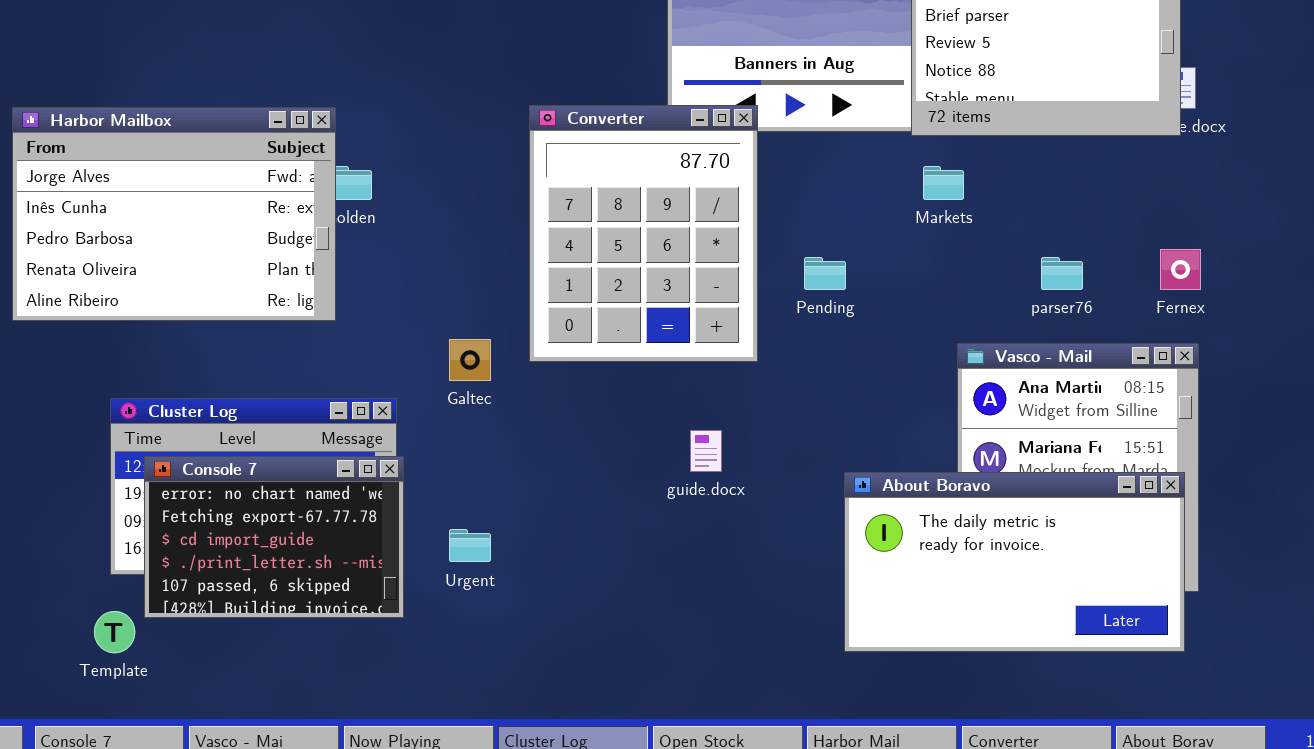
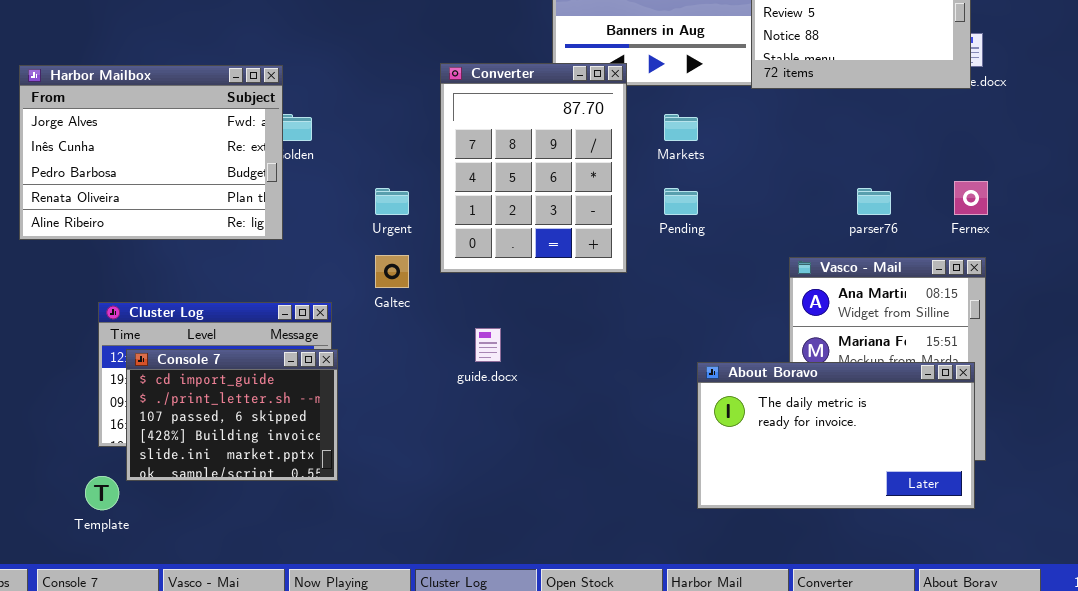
Markets: [923,166,964,200] -> [664,114,698,141], moved
guide.docx: [690,430,722,472] -> [475,328,501,362], moved
Console 7: [144,456,404,618] -> [126,349,338,481], scrolled down 2 rows
Urgent: [449,529,491,562] -> [375,188,409,215], moved

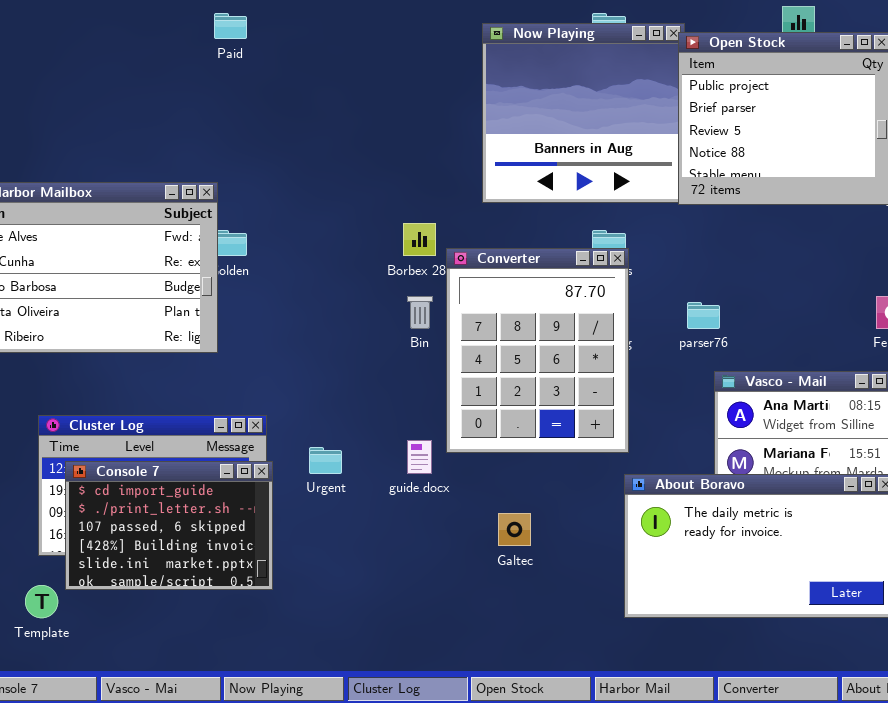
Converter: [440,63,627,273] -> [446,248,629,453], moved
Urgent: [375,188,409,215] -> [309,447,342,474], moved
parser76: [857,188,891,215] -> [687,302,720,329], moved
Galtec: [375,255,409,288] -> [498,513,531,546], moved

